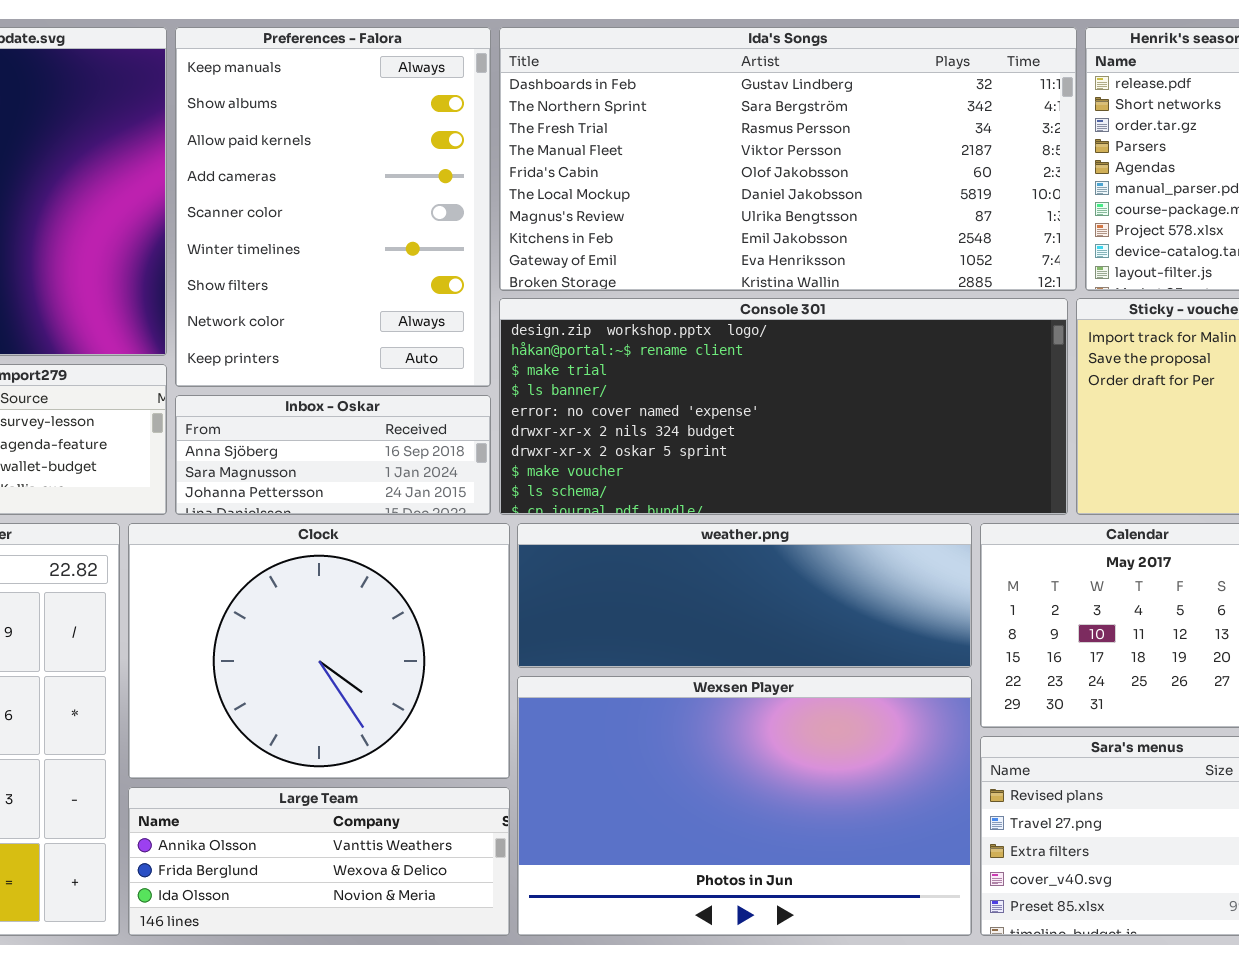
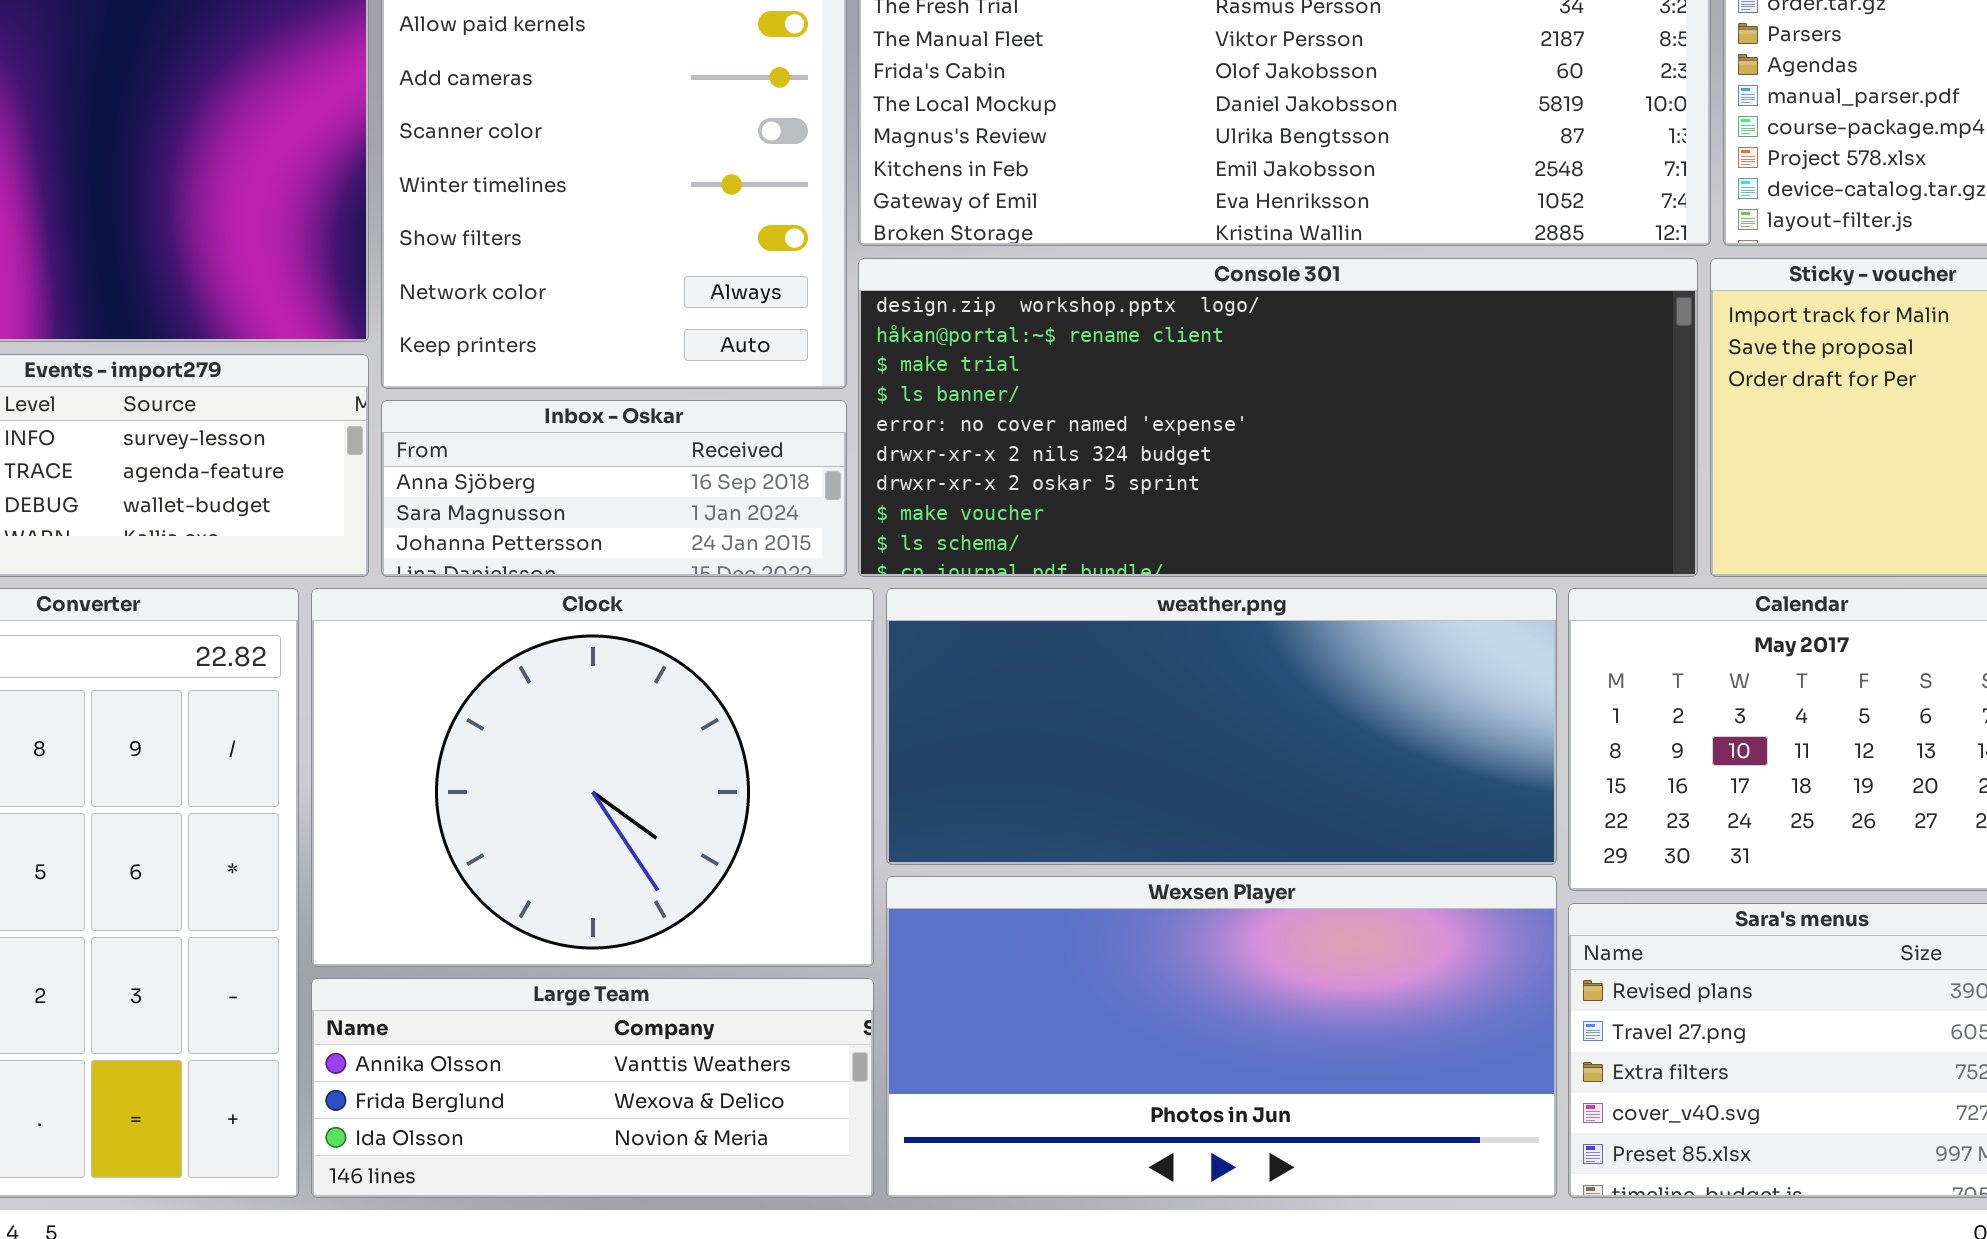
weather.png: [517,523,972,668] -> [886,588,1557,865], resized
Wexsen Player: [517,676,972,936] -> [886,876,1557,1198], resized

